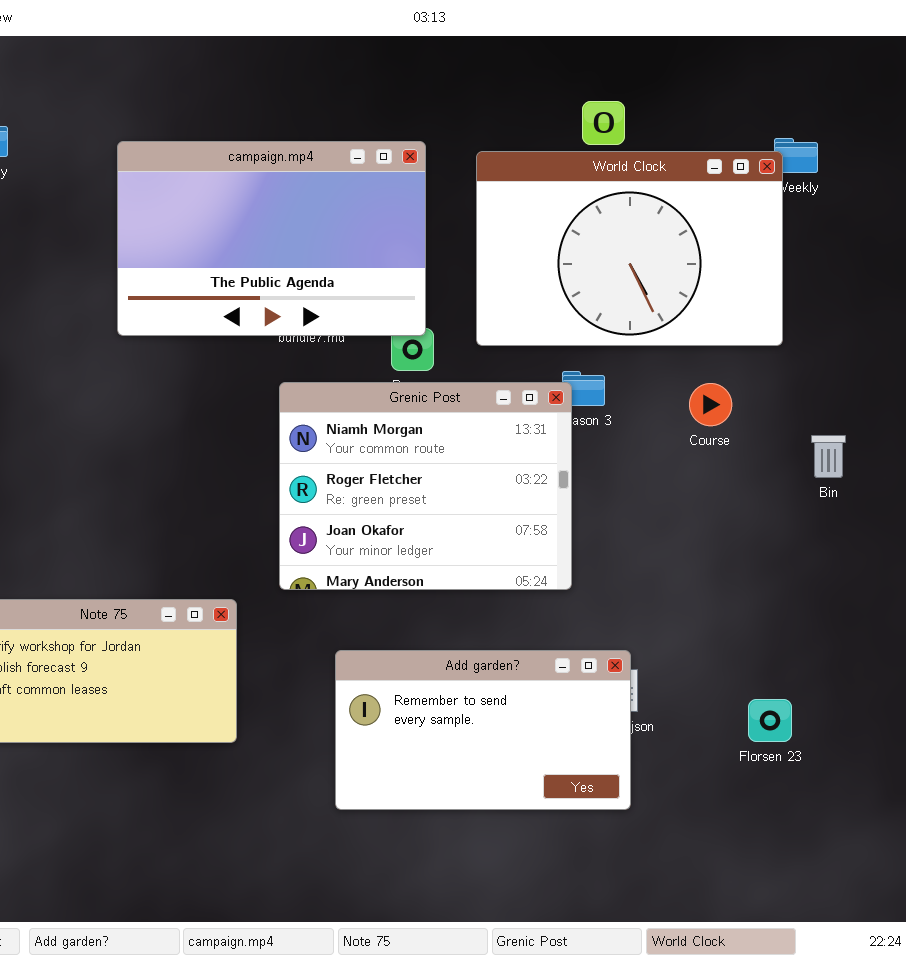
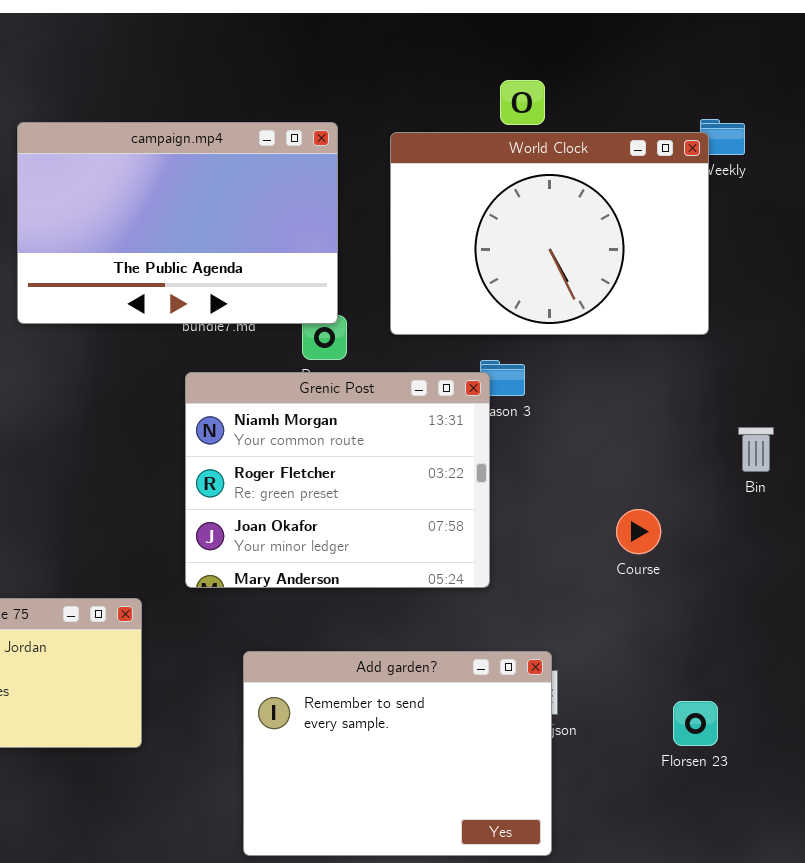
Course: [689,383,732,426] -> [616,509,661,554], moved
Add garden?: [335,650,631,810] -> [243,651,552,856], resized

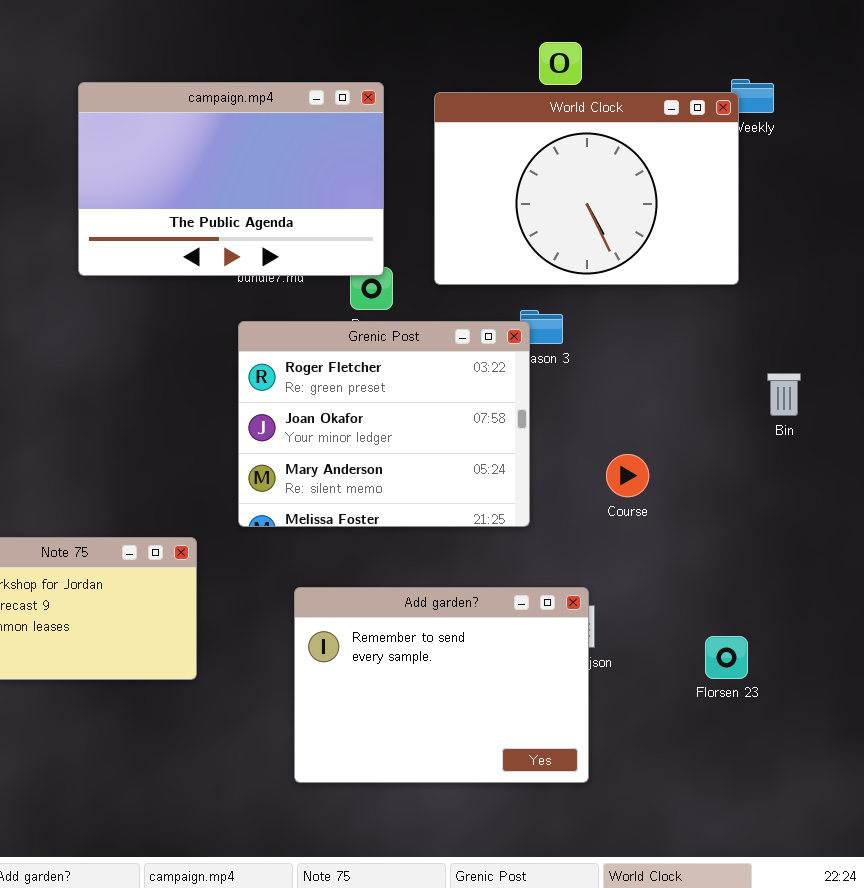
Grenic Post: [185,372,490,588] -> [238,321,530,527], scrolled down 1 row
Course: [616,509,661,554] -> [606,454,649,497], moved

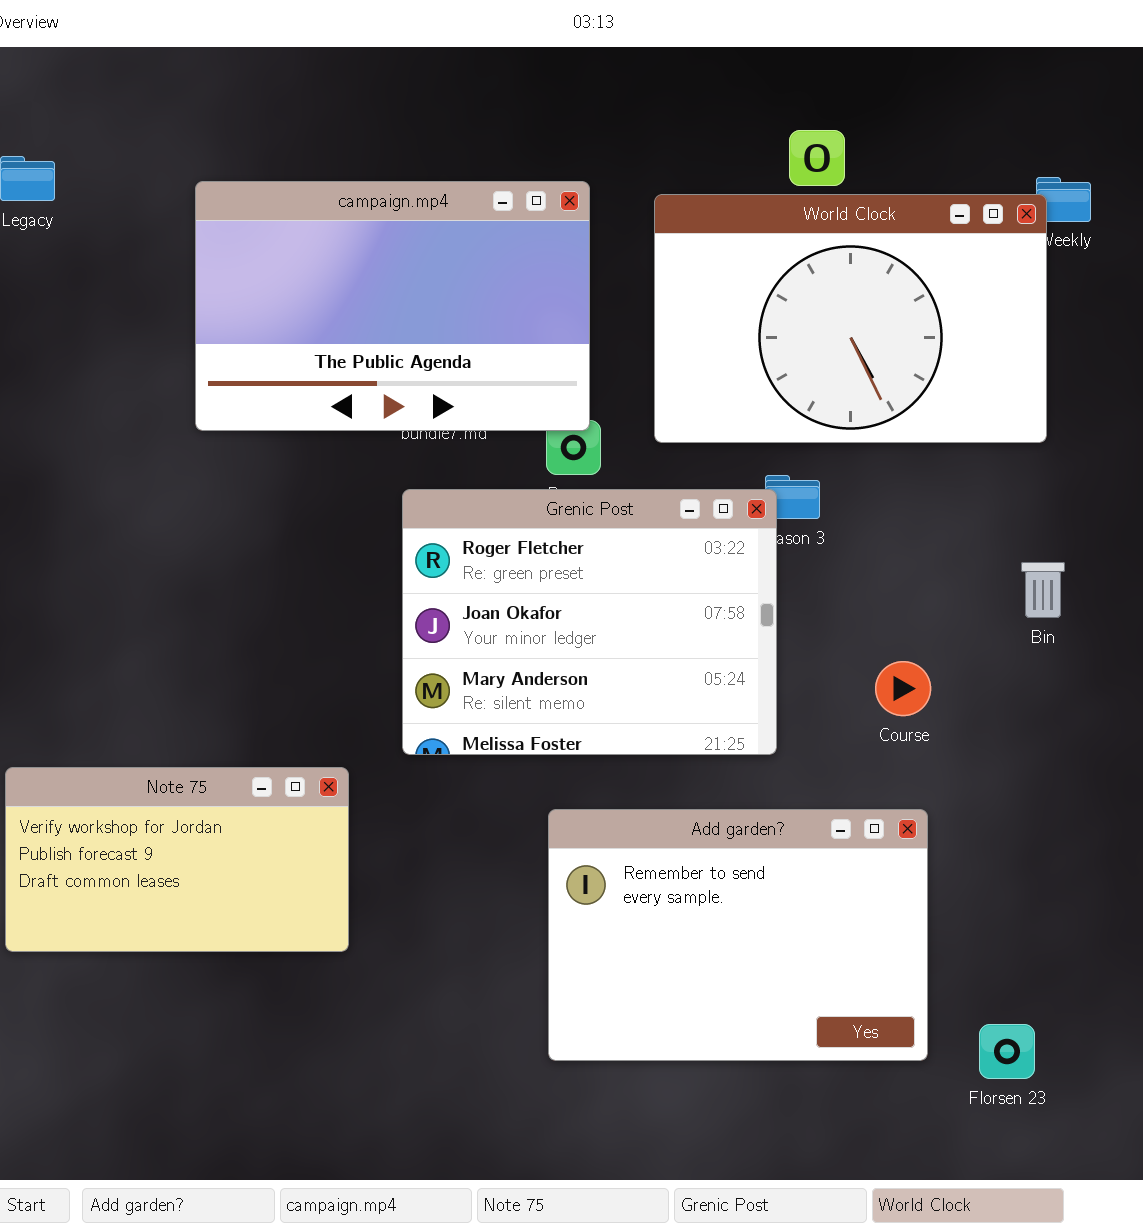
Bin: [767,373,801,416] -> [1021,562,1065,618], moved
Add garden?: [294,587,589,783] -> [548,809,928,1061], moved
Florsen 23: [705,636,748,679] -> [979,1024,1035,1079], moved

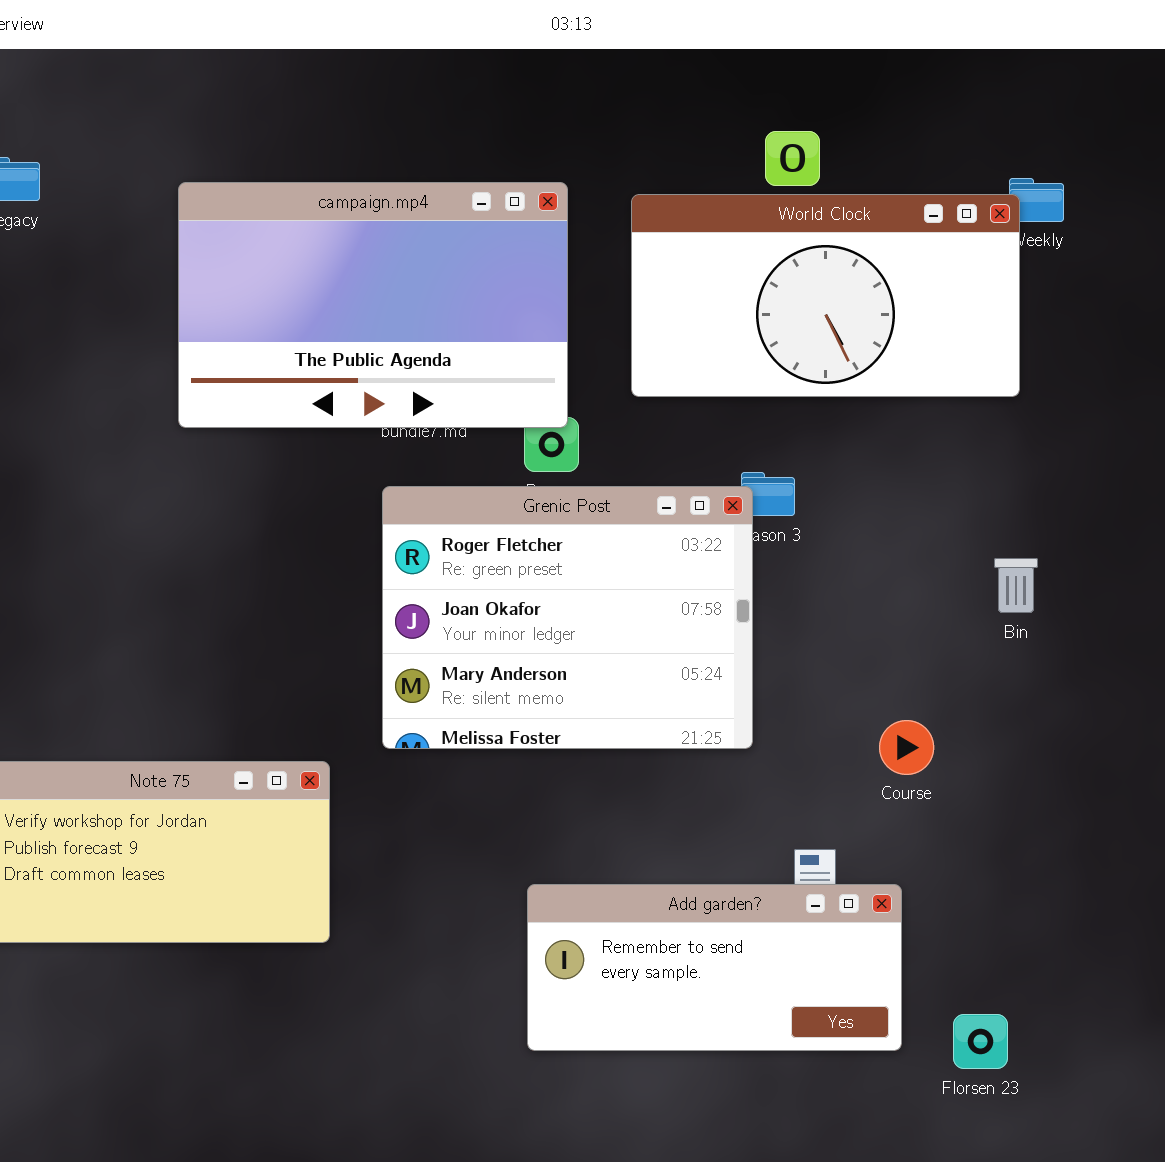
World Clock: [654,194,1047,443] -> [631,194,1020,397], resized
Course: [875,661,931,716] -> [879,720,934,775], moved
Add garden?: [548,809,928,1061] -> [527,884,902,1051], resized

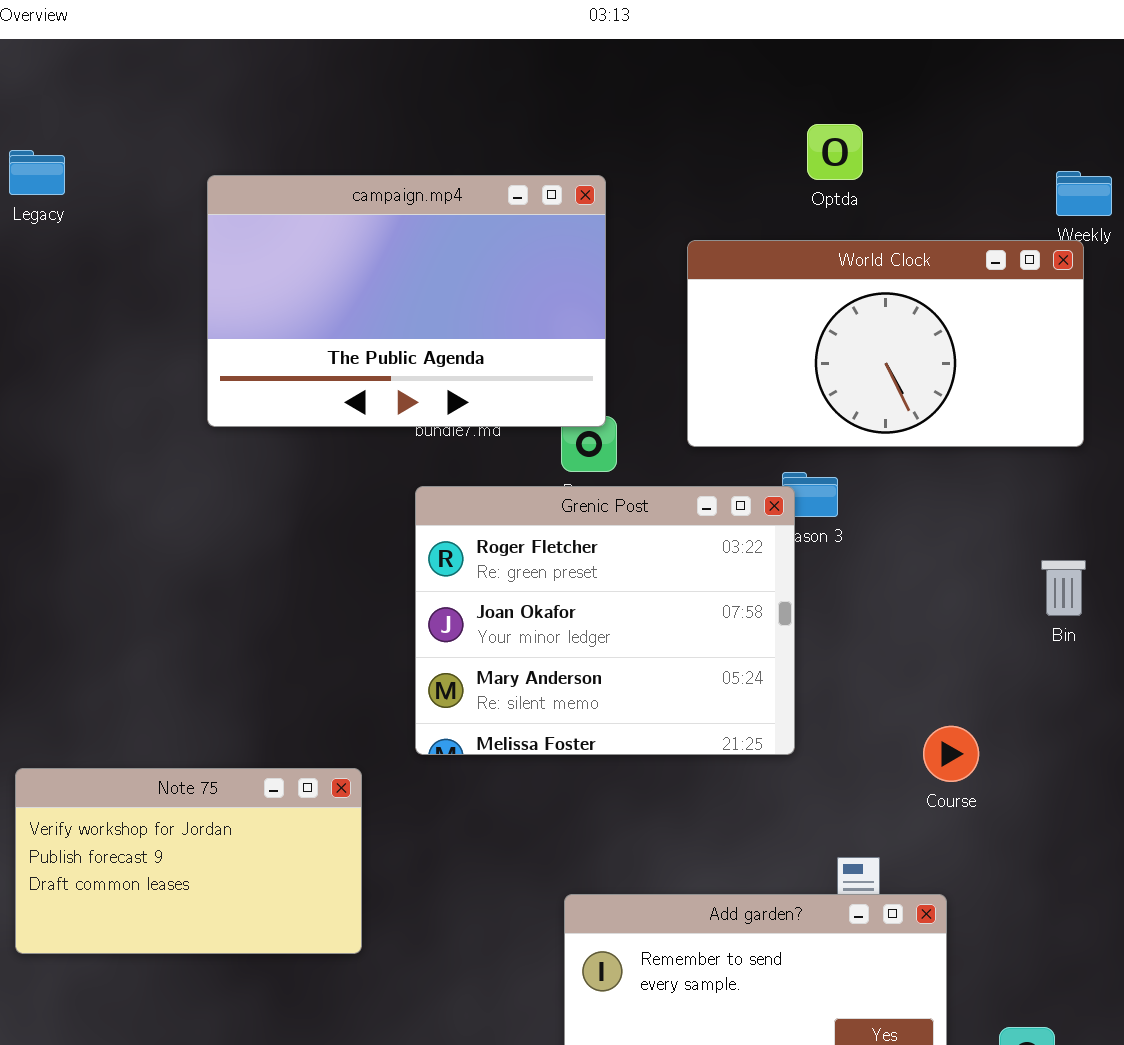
World Clock: [631,194,1020,397] -> [687,240,1084,447], moved

